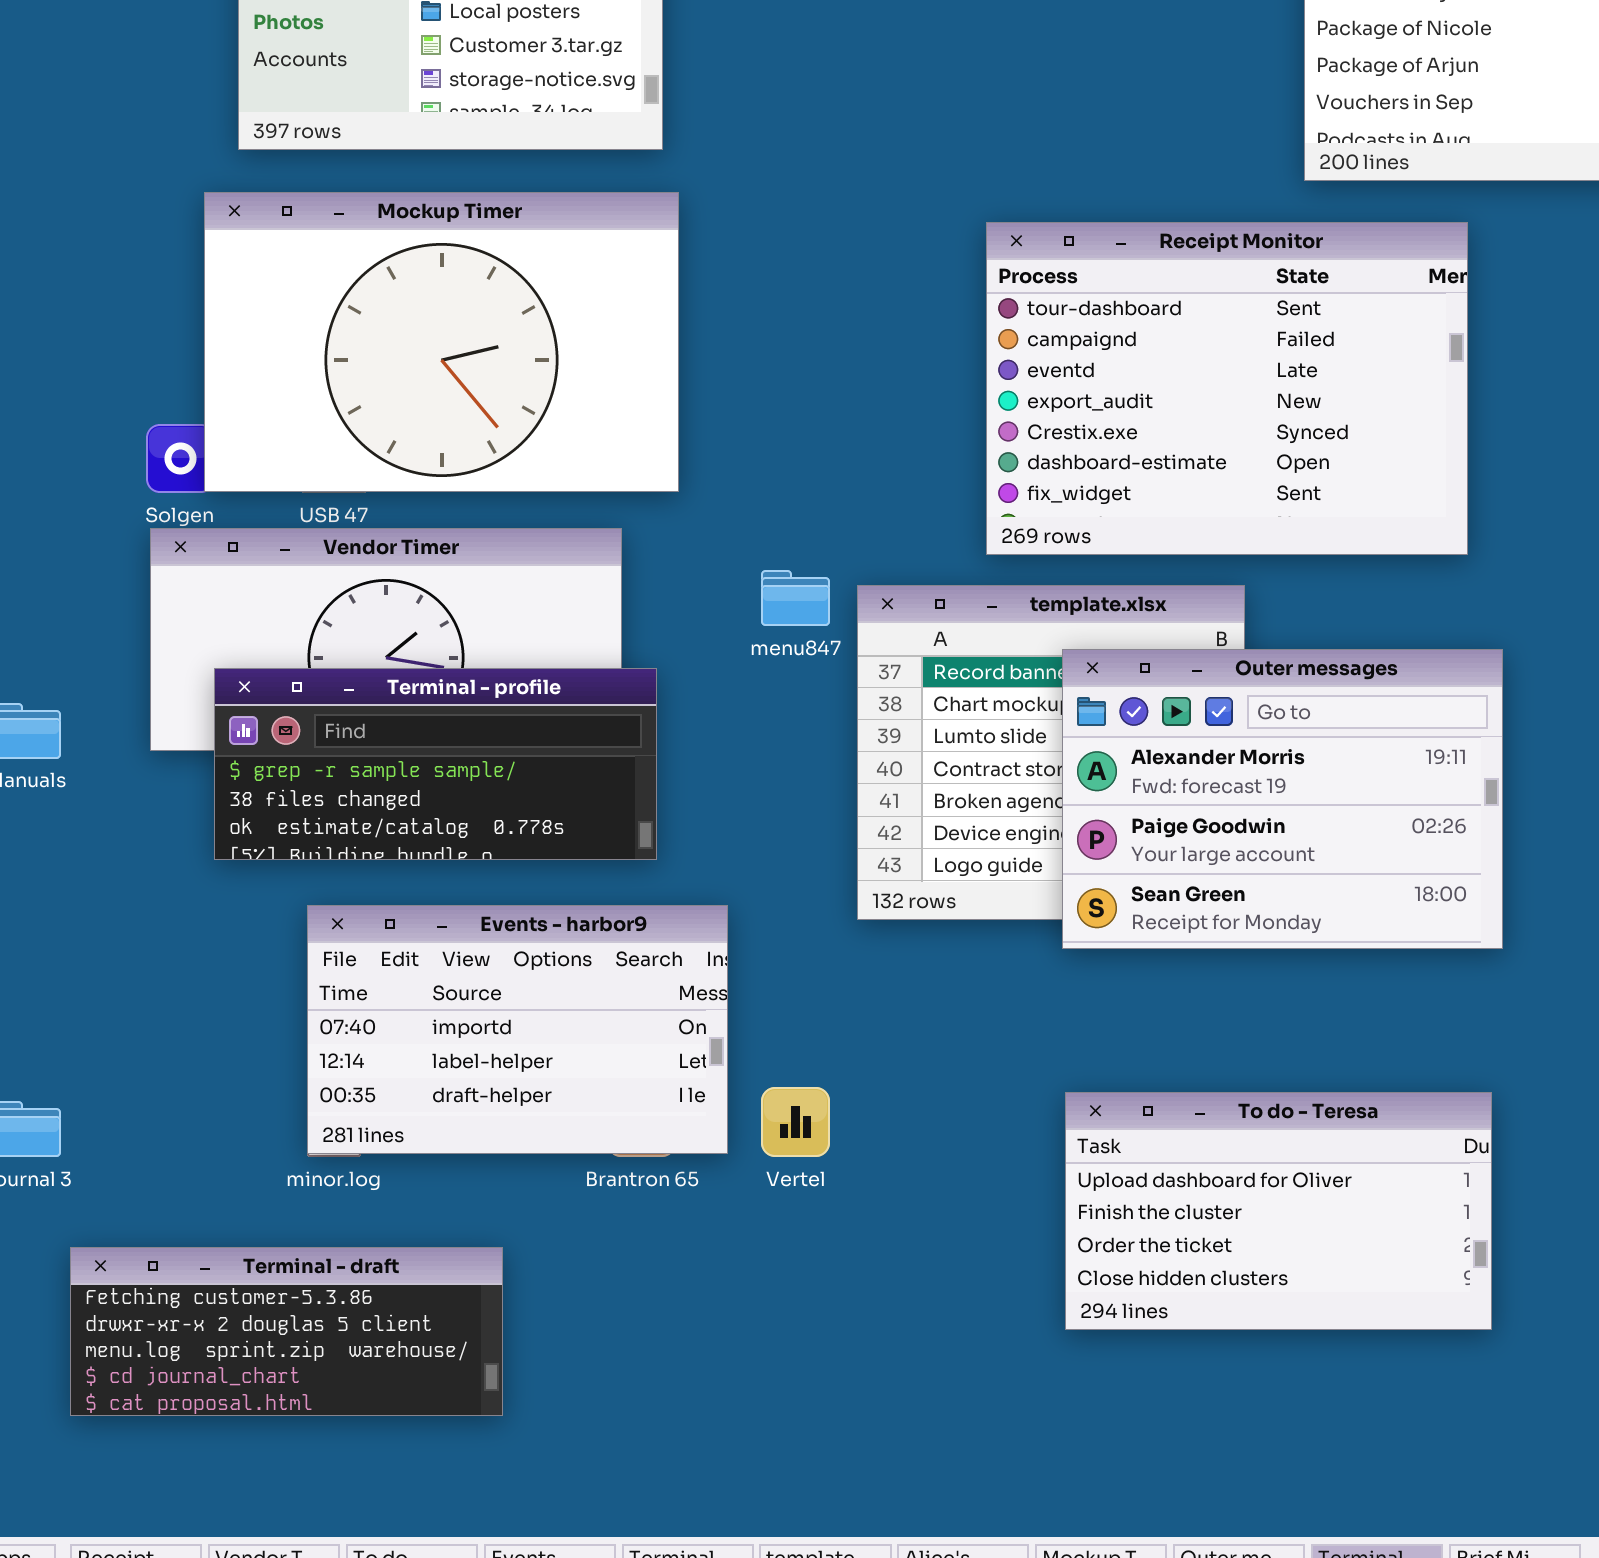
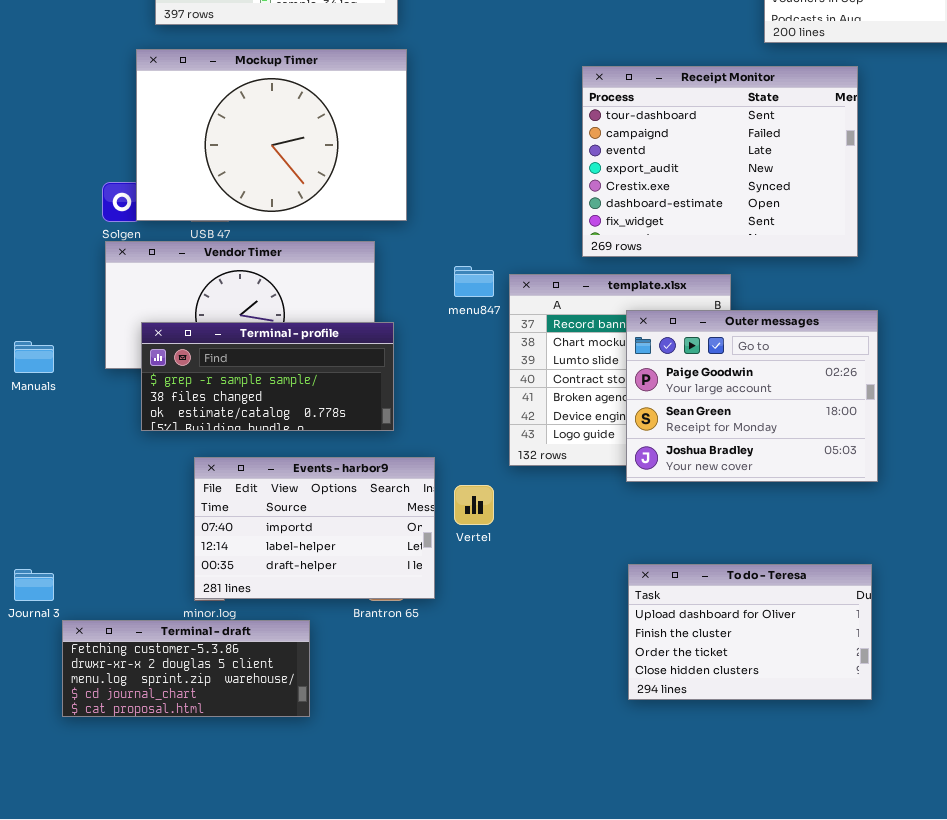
Outer messages: [1062,649,1503,949] -> [626,310,878,482], scrolled down 1 row
Vertel: [761,1087,830,1157] -> [454,485,494,525], moved
Terminal - draft: [70,1247,503,1416] -> [62,620,310,717], moved

